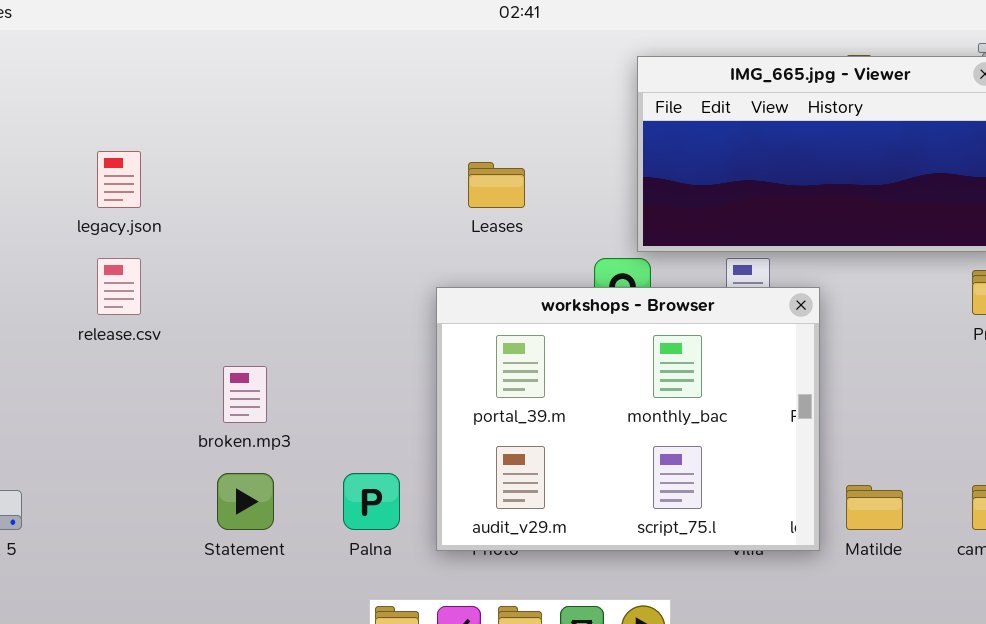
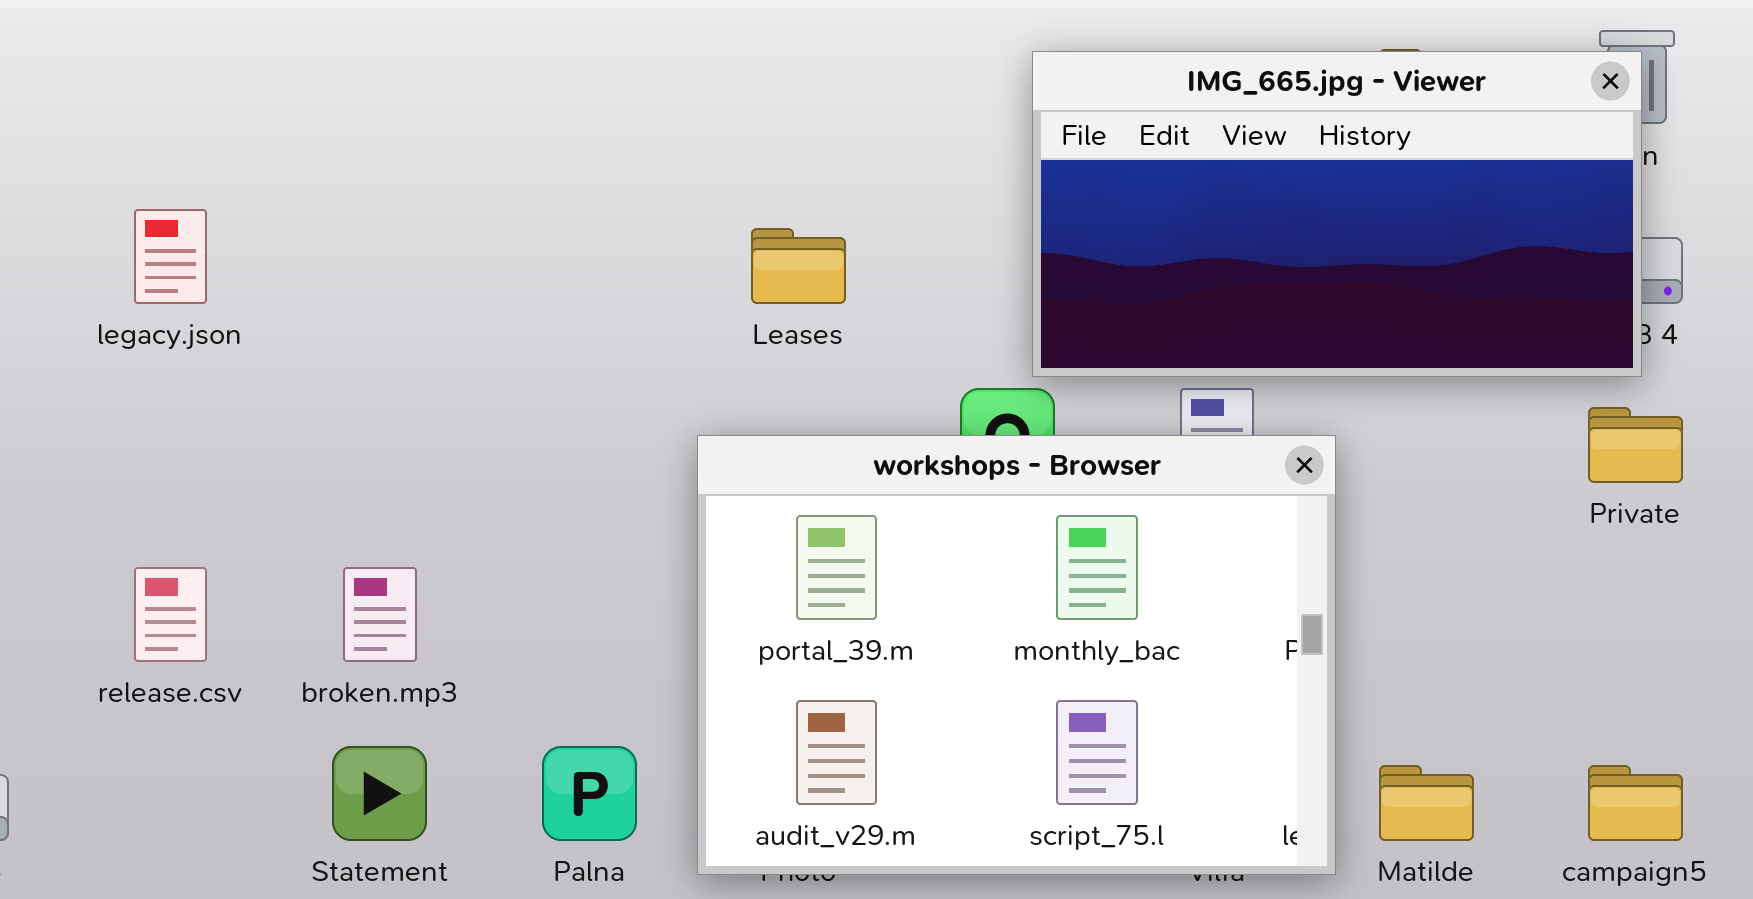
release.csv: [97,258,141,315] -> [134,567,207,662], moved

